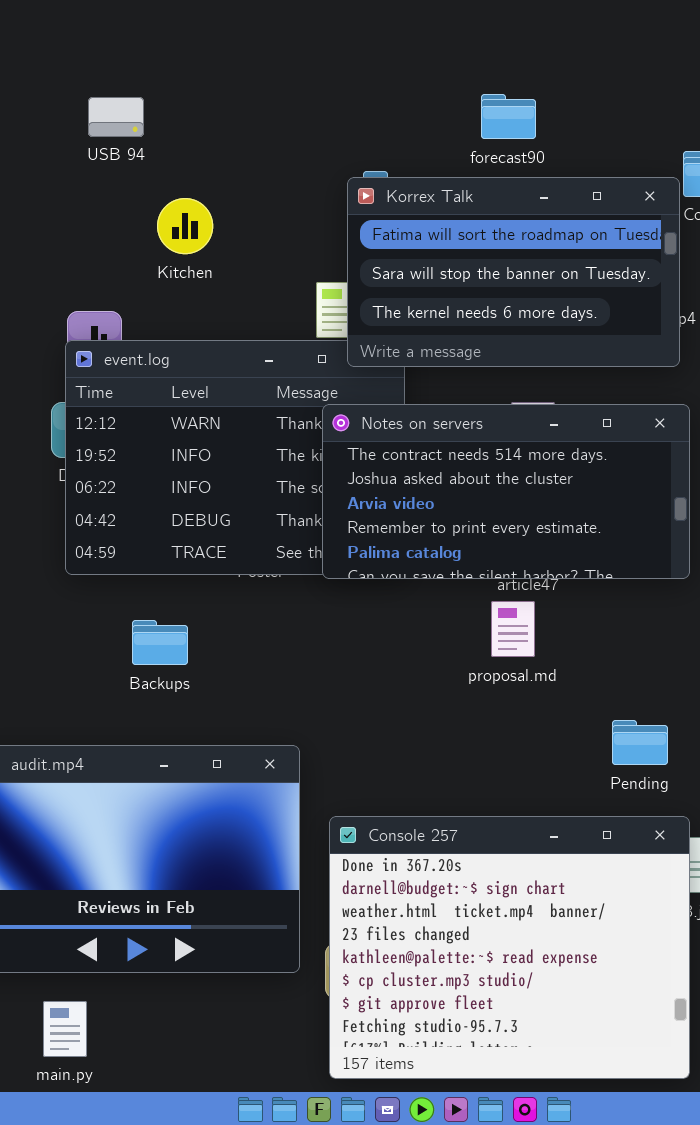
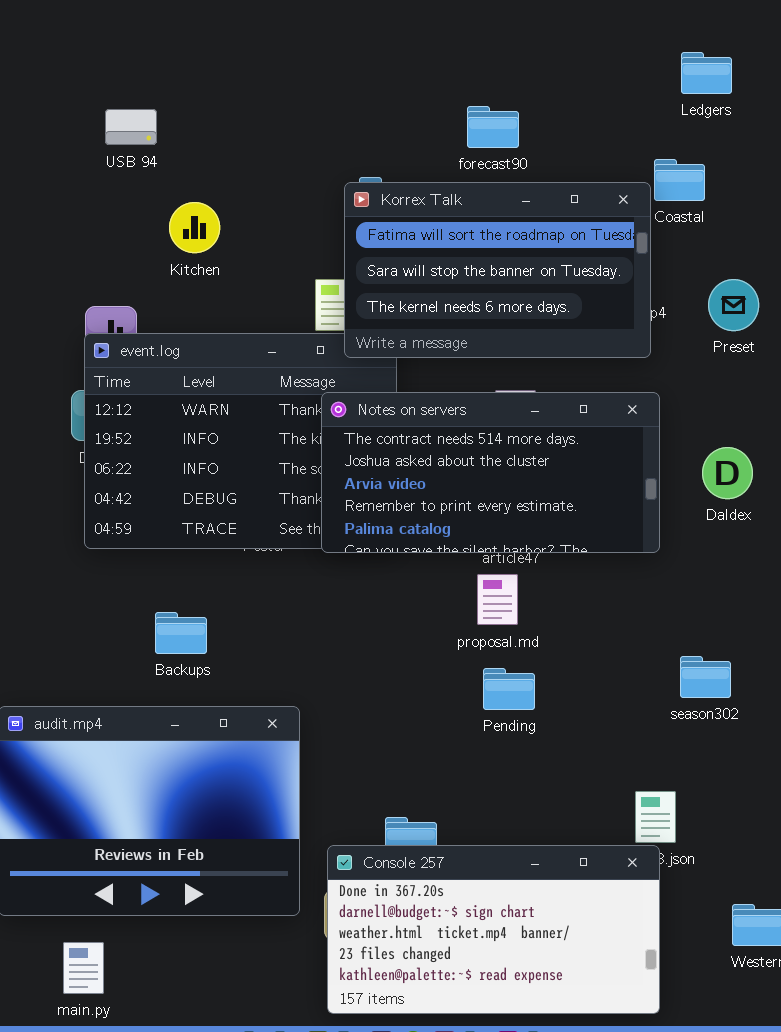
Backups: [132,620,188,665] -> [155,612,207,654], moved
Pending: [612,720,668,765] -> [483,668,535,710], moved
Console 257: [329,816,690,1079] -> [327,845,660,1014], resized

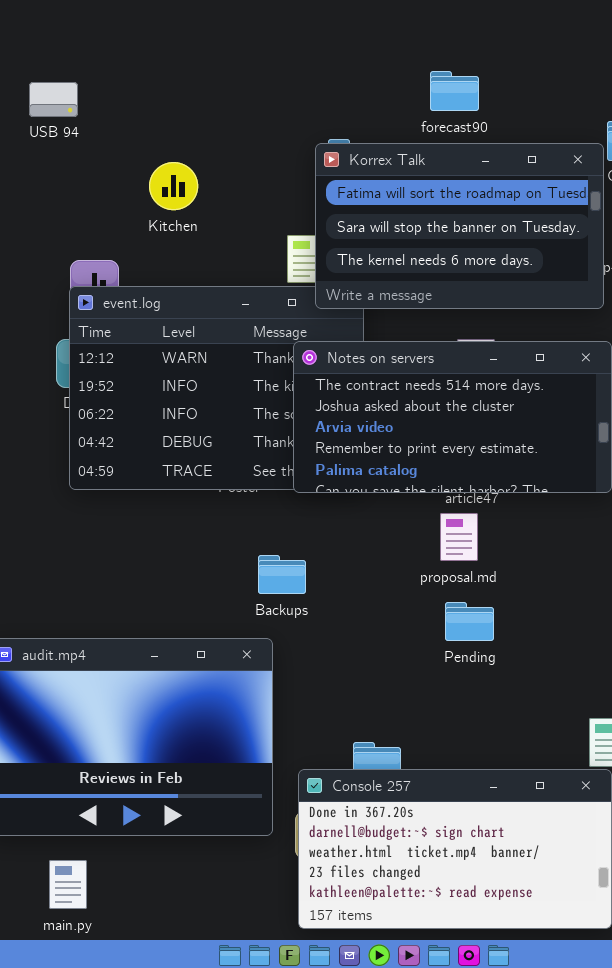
USB 94: [105,109,157,145] -> [29,82,78,117], moved
Backups: [155,612,207,654] -> [258,555,306,594], moved

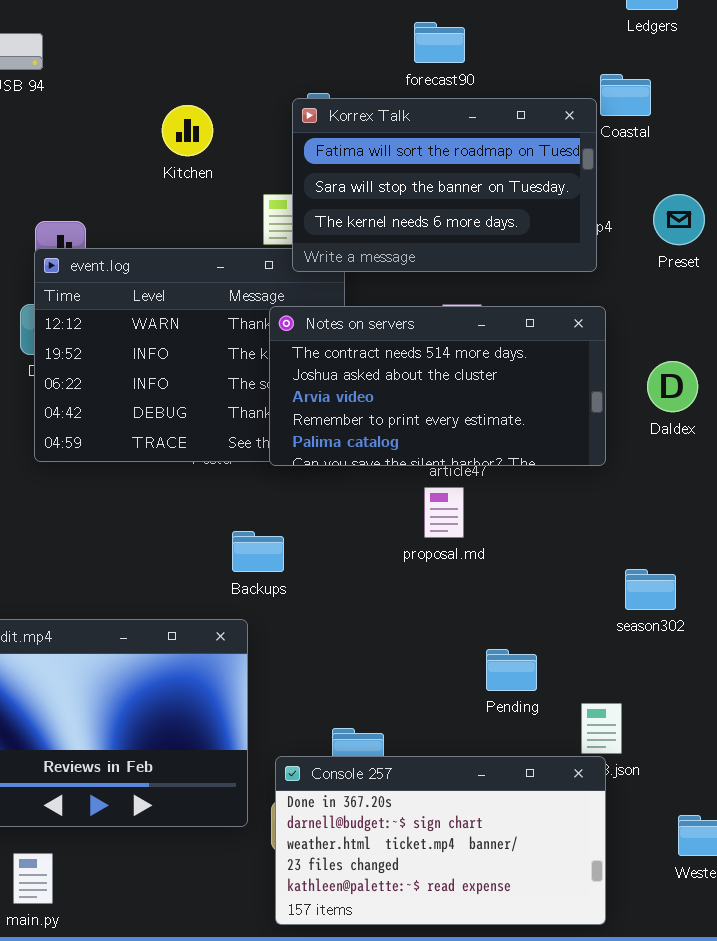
Kitchen: [149,162,198,210] -> [162,105,213,156], moved
Pending: [445,602,494,641] -> [486,649,537,691], moved

